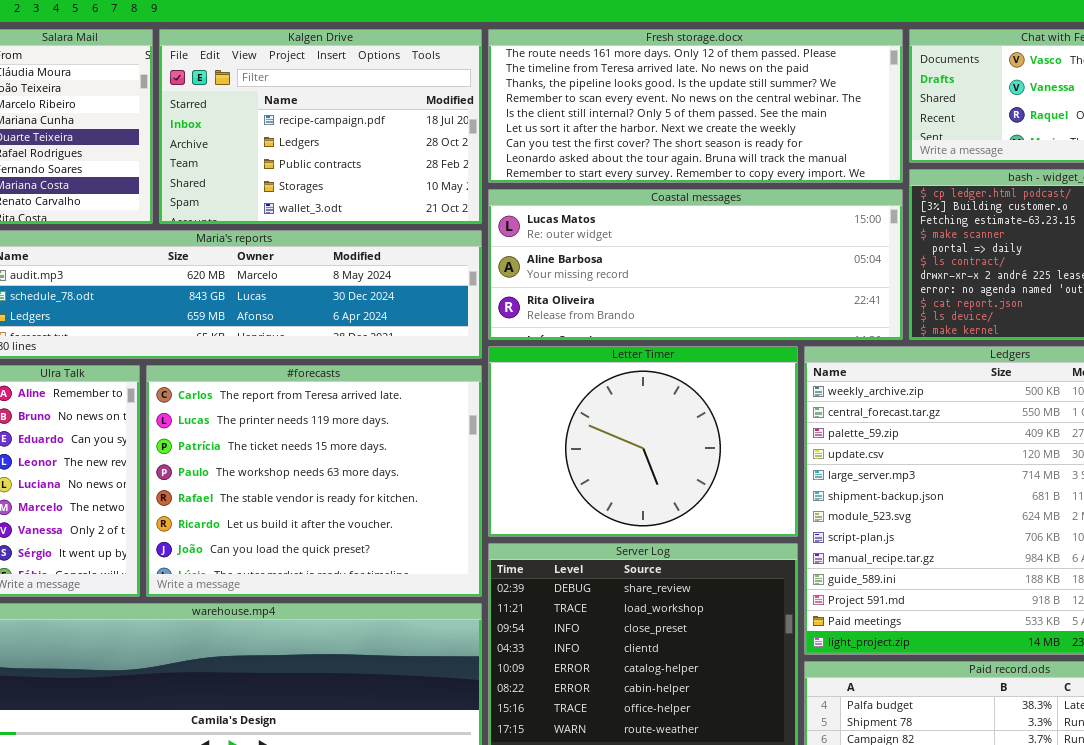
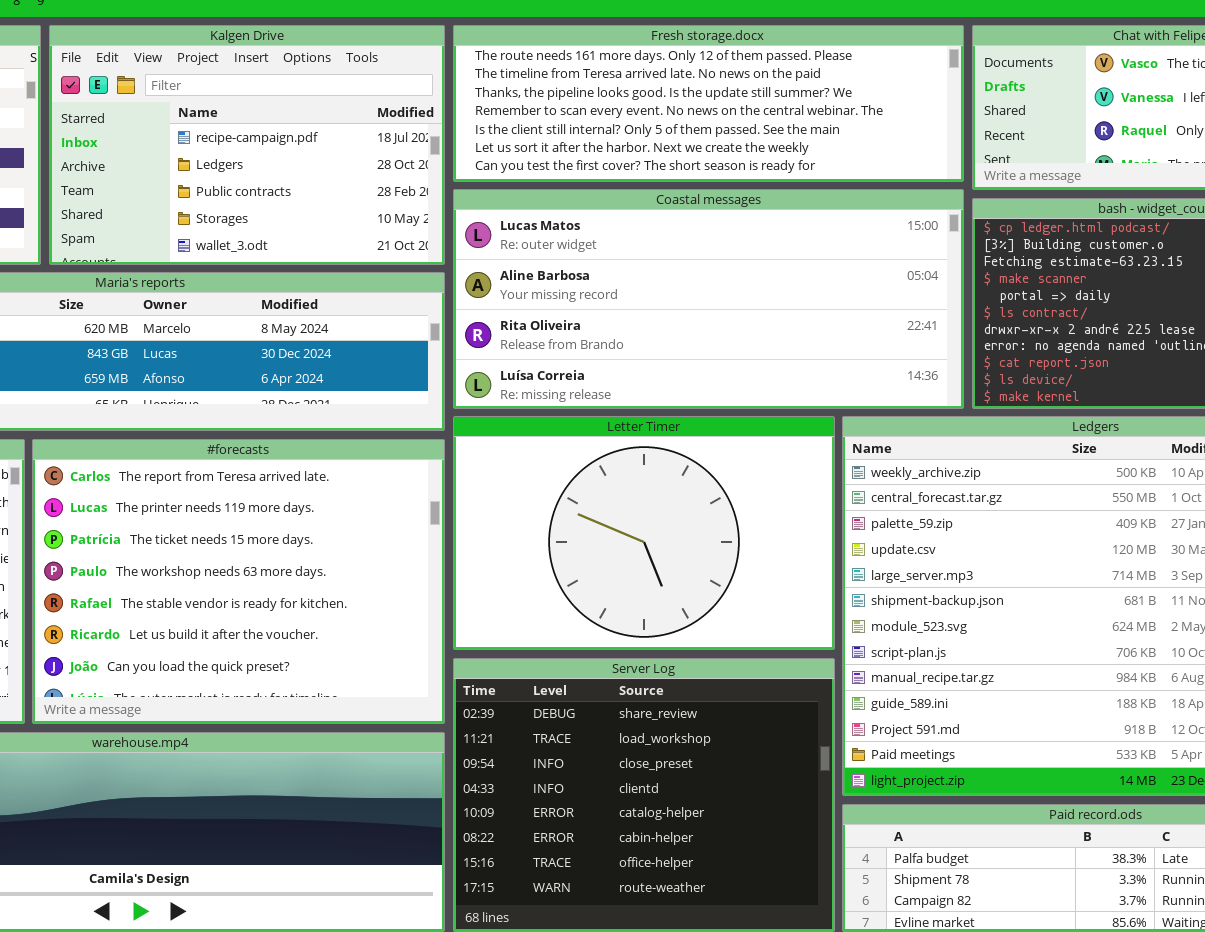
Fresh storage.docx: [488,29,903,183] -> [453,25,964,182], resized
Coastal messages: [488,189,903,340] -> [453,189,964,409], resized

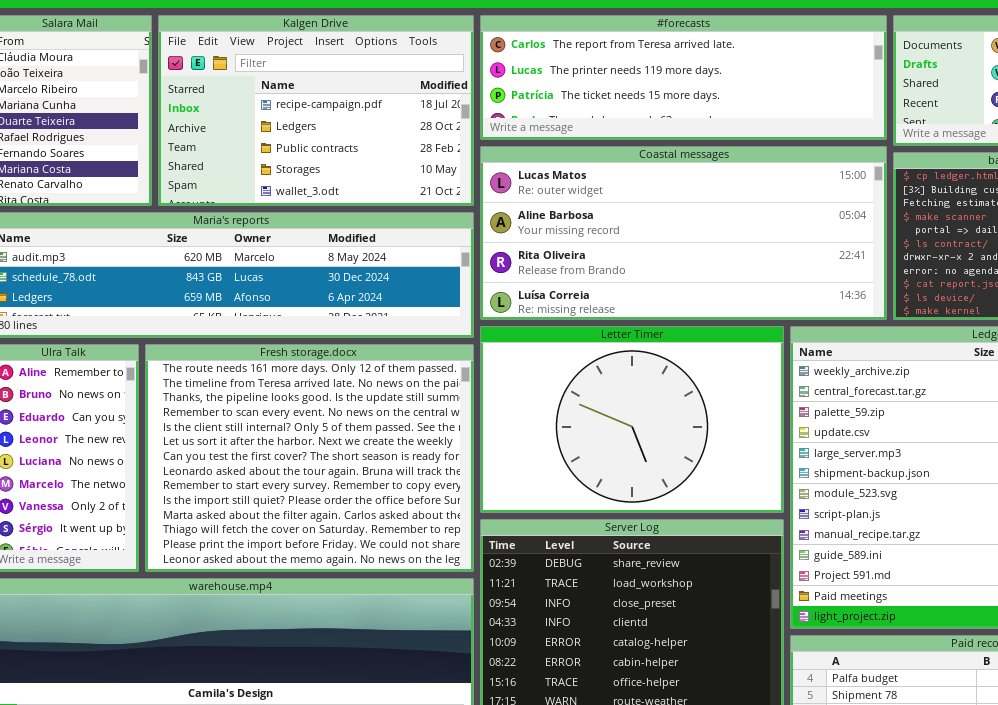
Fresh storage.docx: [453,25,964,182] -> [145,344,474,572], moved, resized
#forecasts: [32,439,445,724] -> [480,15,887,140], moved, resized

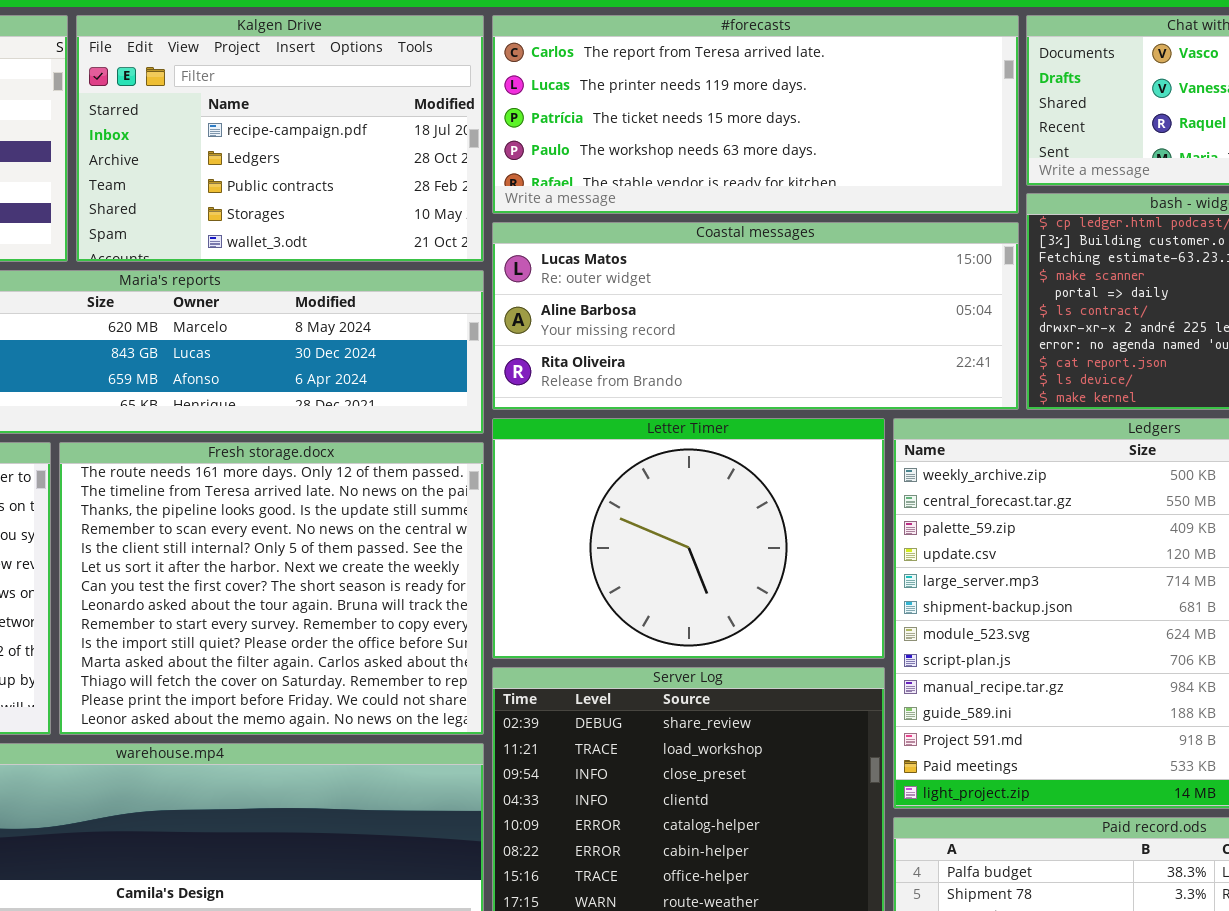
#forecasts: [480,15,887,140] -> [492,15,1019,214], resized
Coastal messages: [480,146,887,320] -> [492,222,1019,410], resized

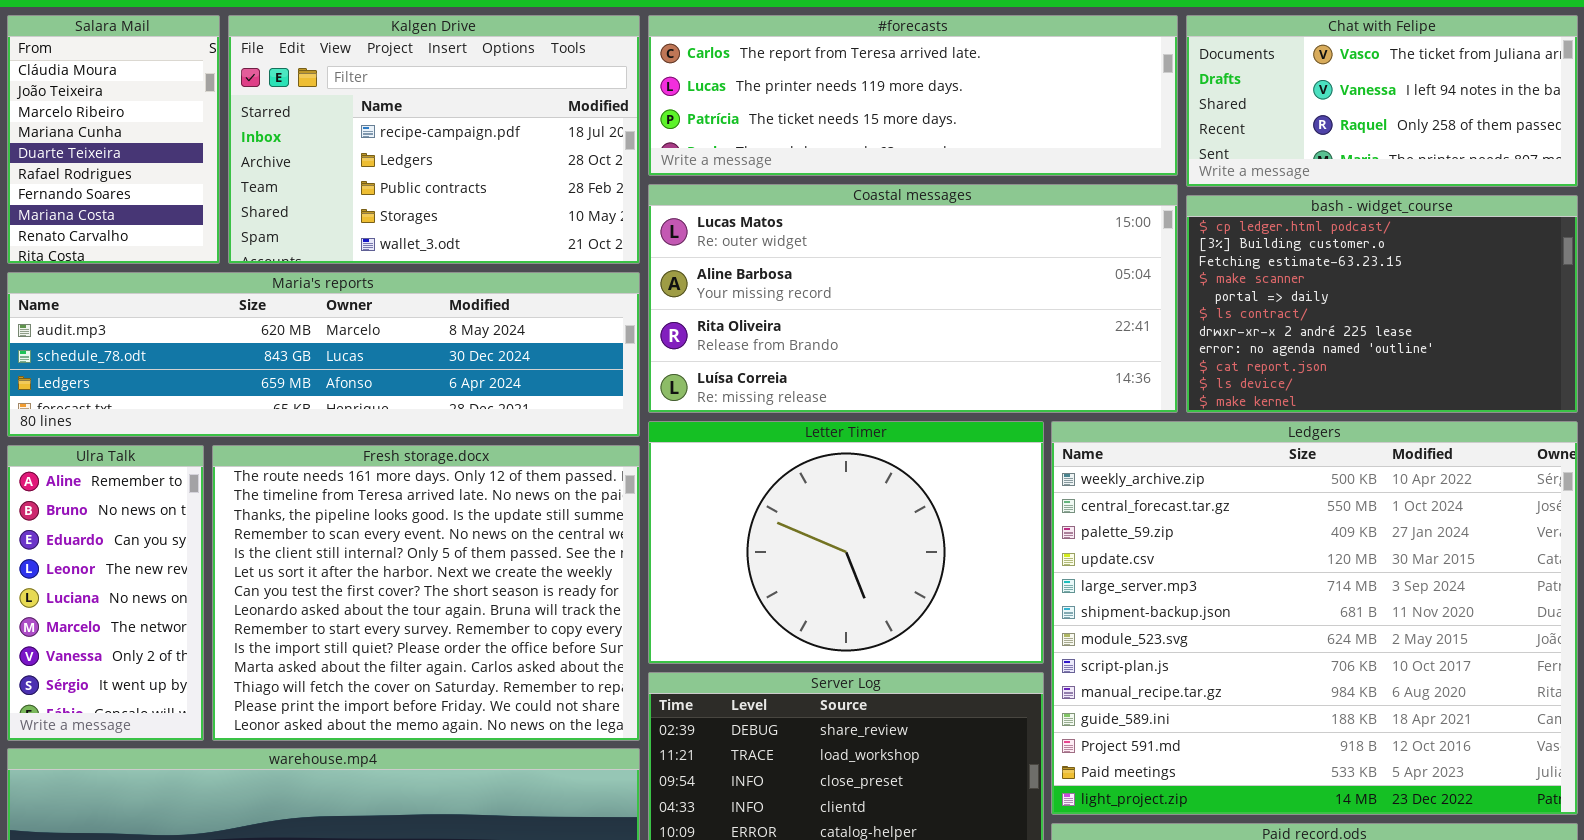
#forecasts: [492,15,1019,214] -> [648,15,1178,176], resized
Coastal messages: [492,222,1019,410] -> [648,184,1178,413], resized

